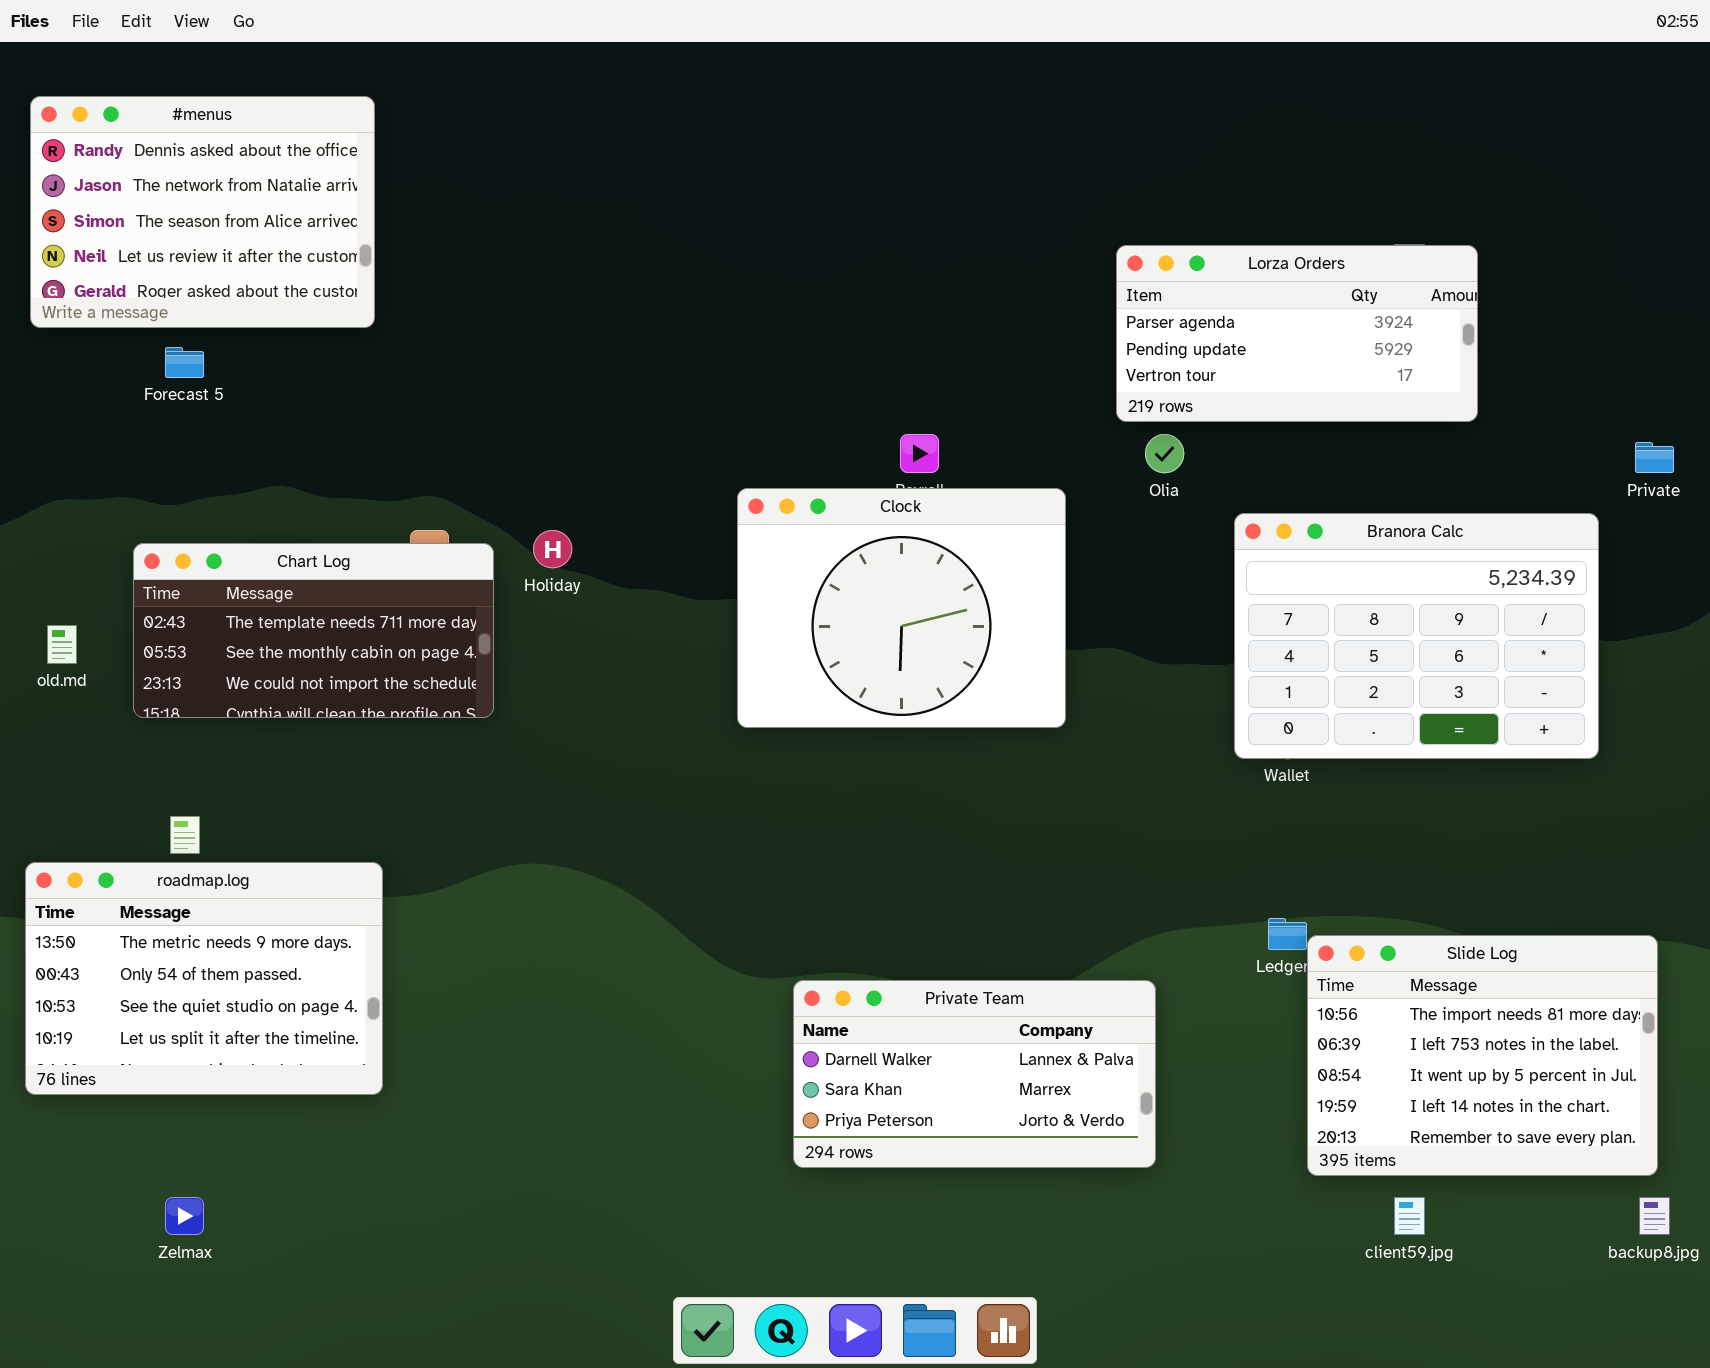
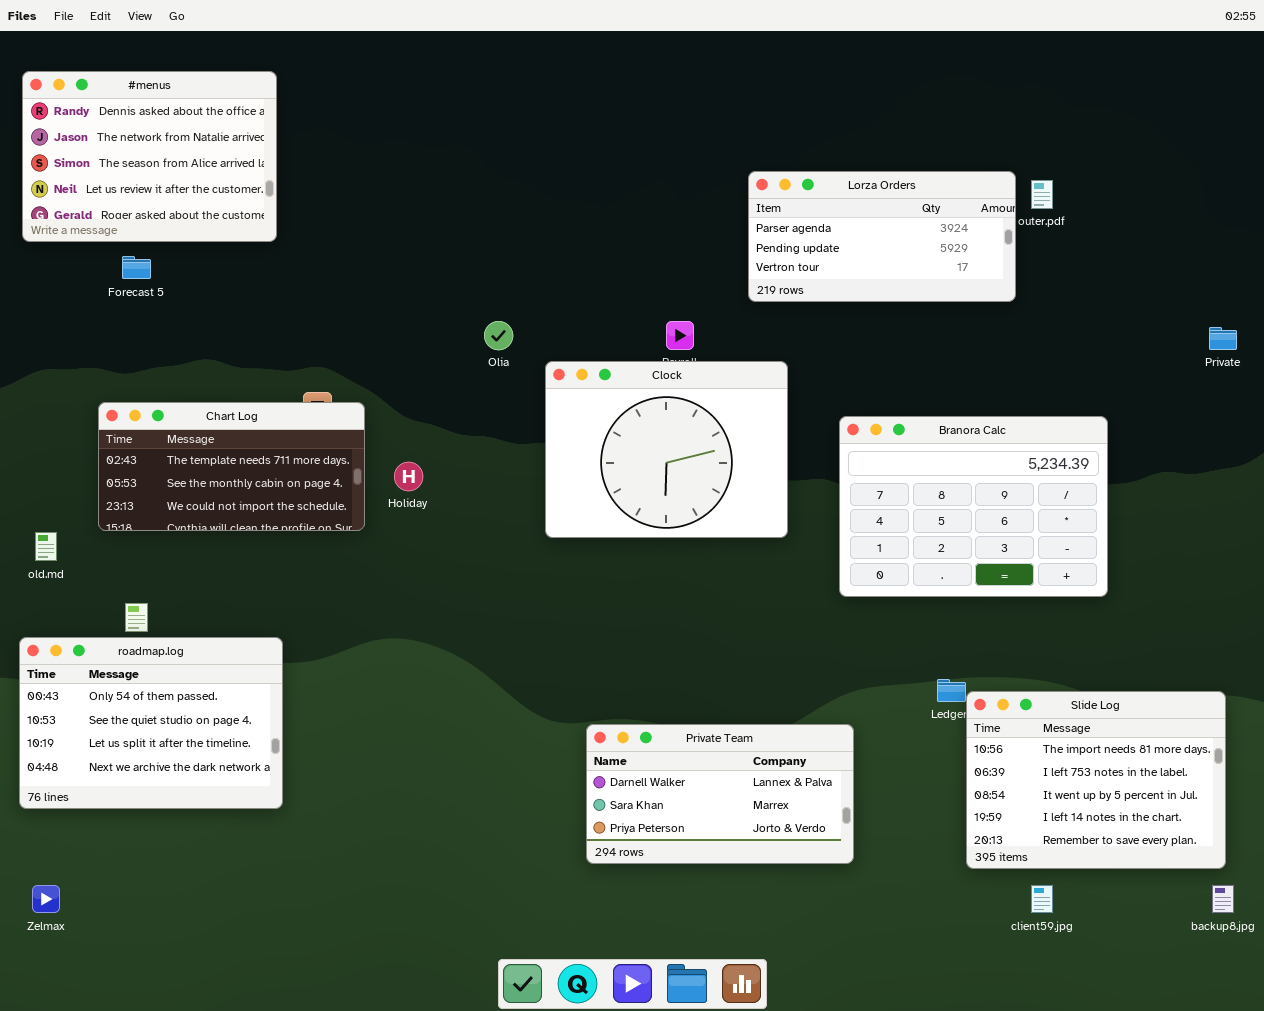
Lorza Orders: [1116,245,1478,422] -> [748,171,1016,302], moved
Olia: [1145,434,1184,473] -> [484,321,513,350], moved
Branora Calc: [1234,513,1599,759] -> [839,416,1108,597], moved
Holiday: [533,530,572,568] -> [394,462,423,491], moved
old.md: [47,625,77,664] -> [35,532,57,561], moved
roadmap.log: [25,862,383,1095] -> [19,637,283,809], scrolled down 1 row
Zelmax: [165,1197,204,1235] -> [32,885,60,913], moved

